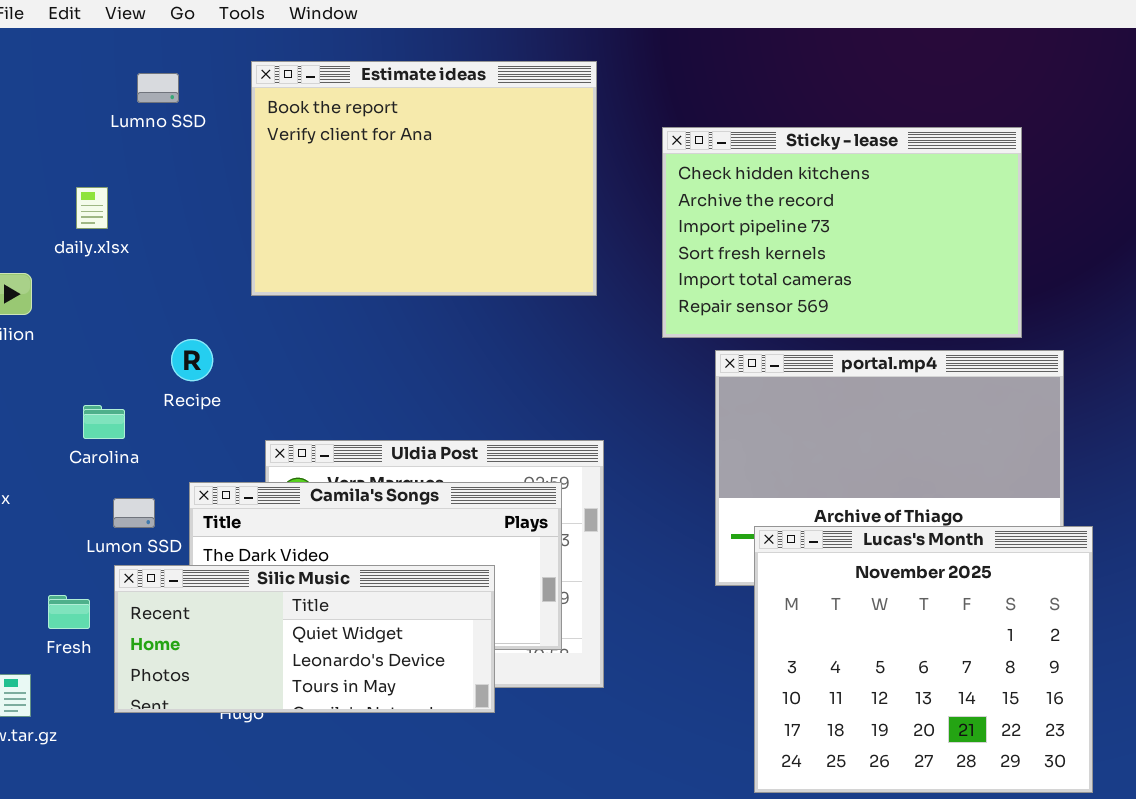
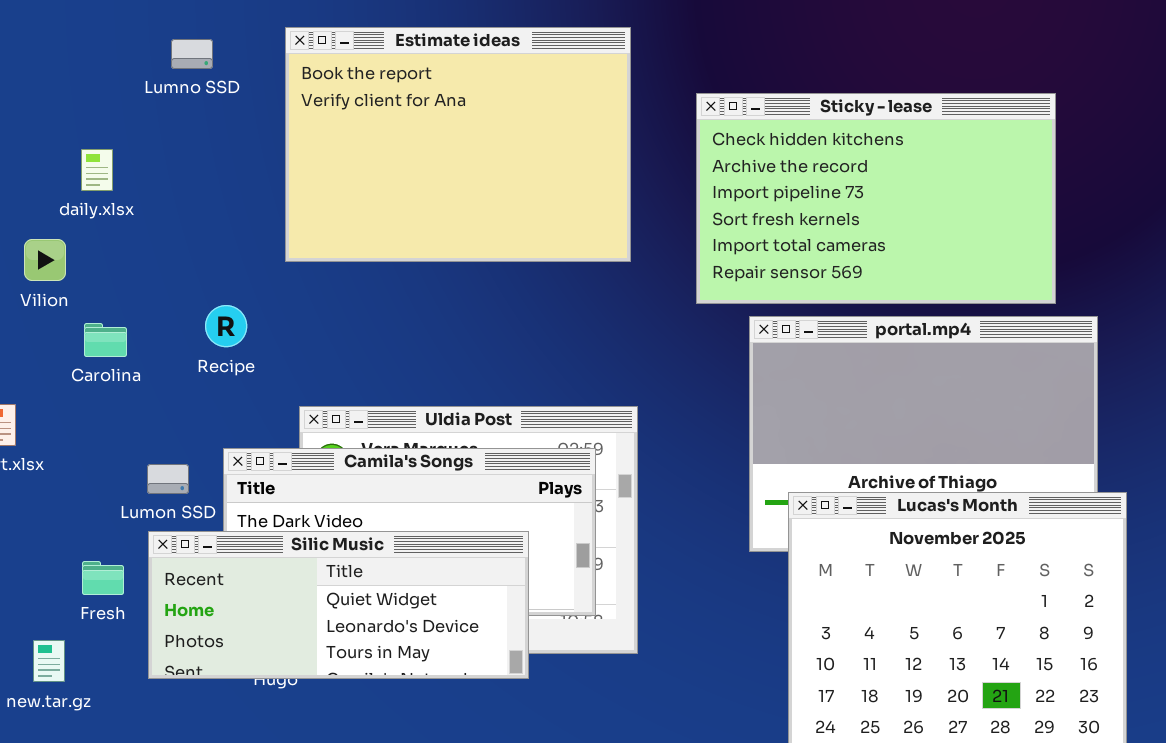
daily.xlsx: [76,187,108,229] -> [81,149,113,191], moved
Carolina: [83,405,125,439] -> [84,323,127,357], moved

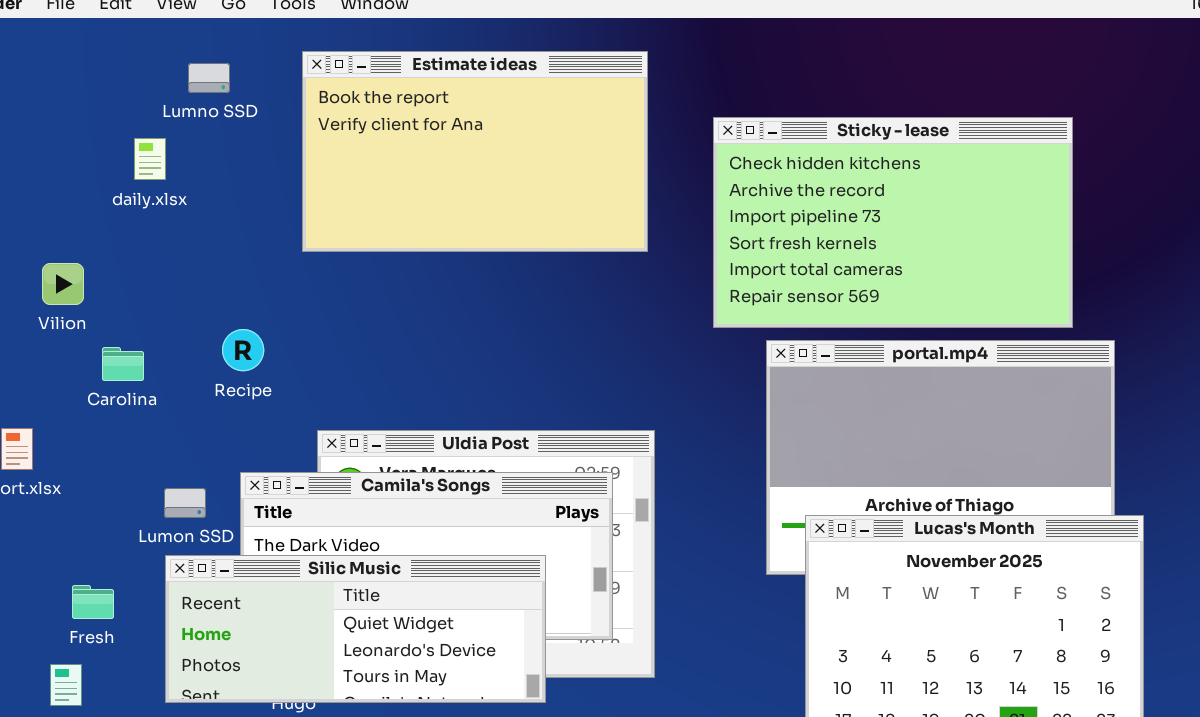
Estimate ideas: [285,27,631,262] -> [302,51,648,252], resized
daily.xlsx: [81,149,113,191] -> [134,138,166,180], moved
Fresh: [82,561,124,595] -> [72,585,114,619], moved

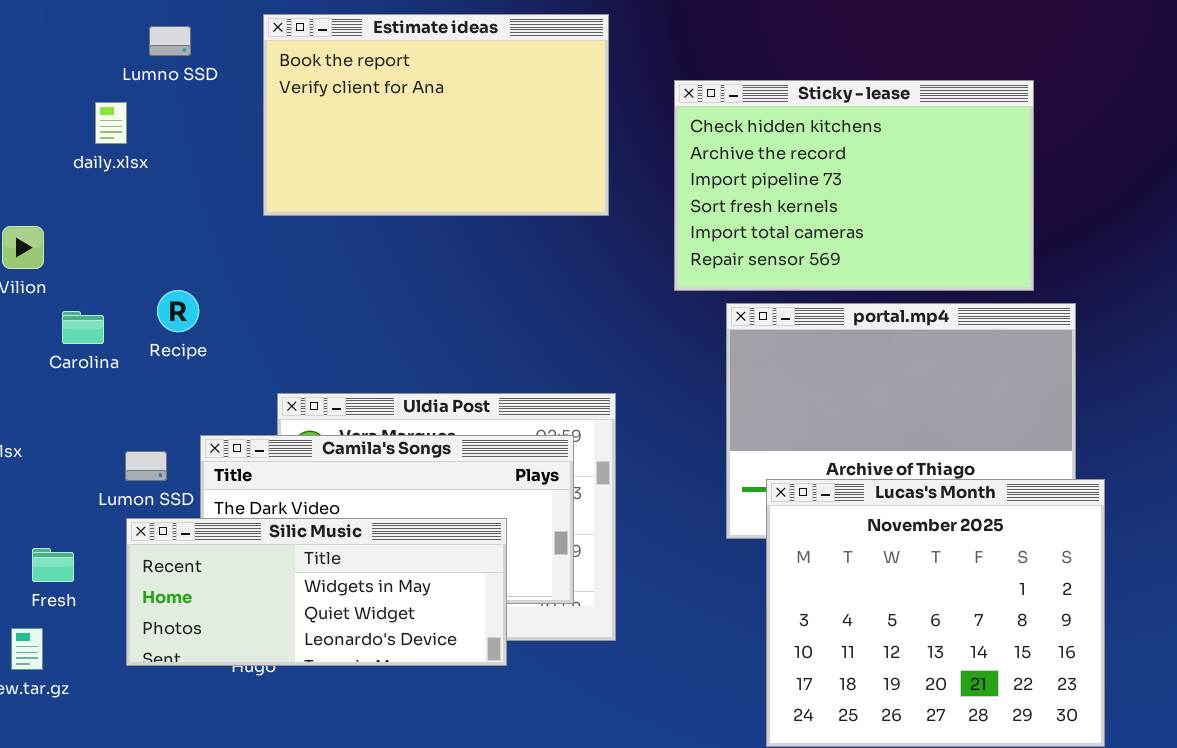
Recipe: [222,329,264,371] -> [157,290,199,332], moved
Silic Music: [165,555,546,703] -> [126,518,507,666], scrolled up 1 row

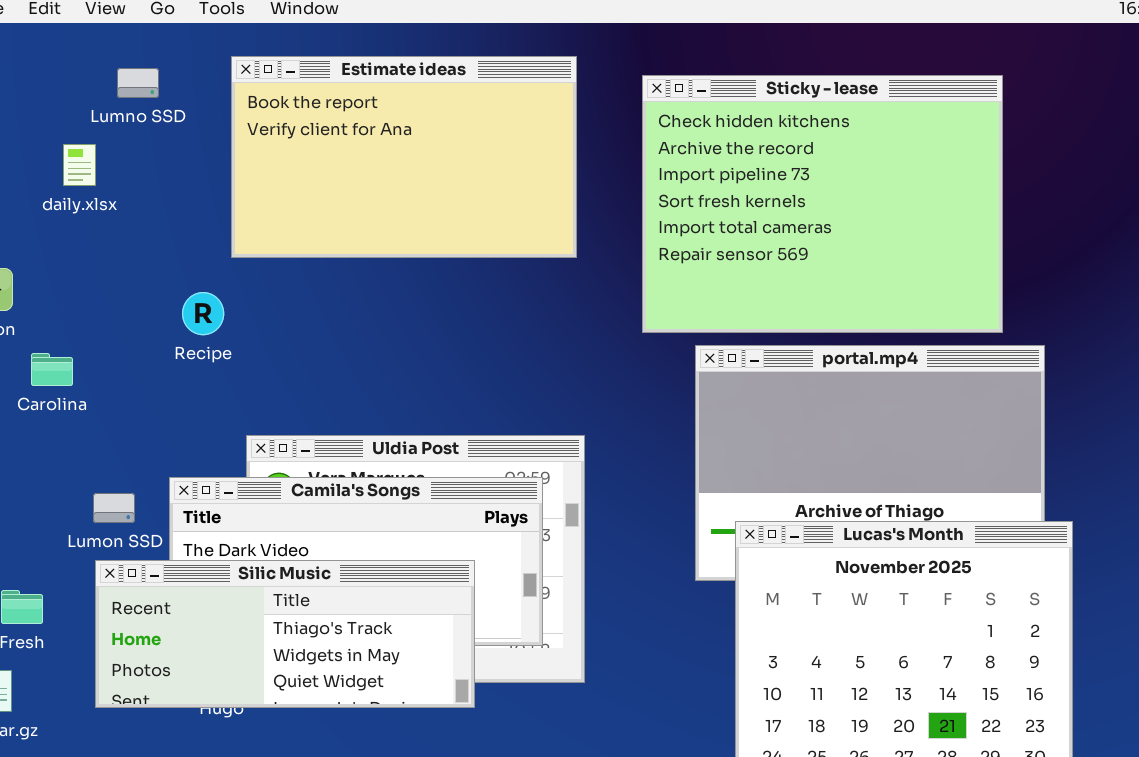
Sticky - lease: [674,80,1034,291] -> [642,75,1003,333], resized
Recipe: [157,290,199,332] -> [182,292,224,335], moved
Silic Music: [126,518,507,666] -> [95,560,475,708], scrolled up 1 row

